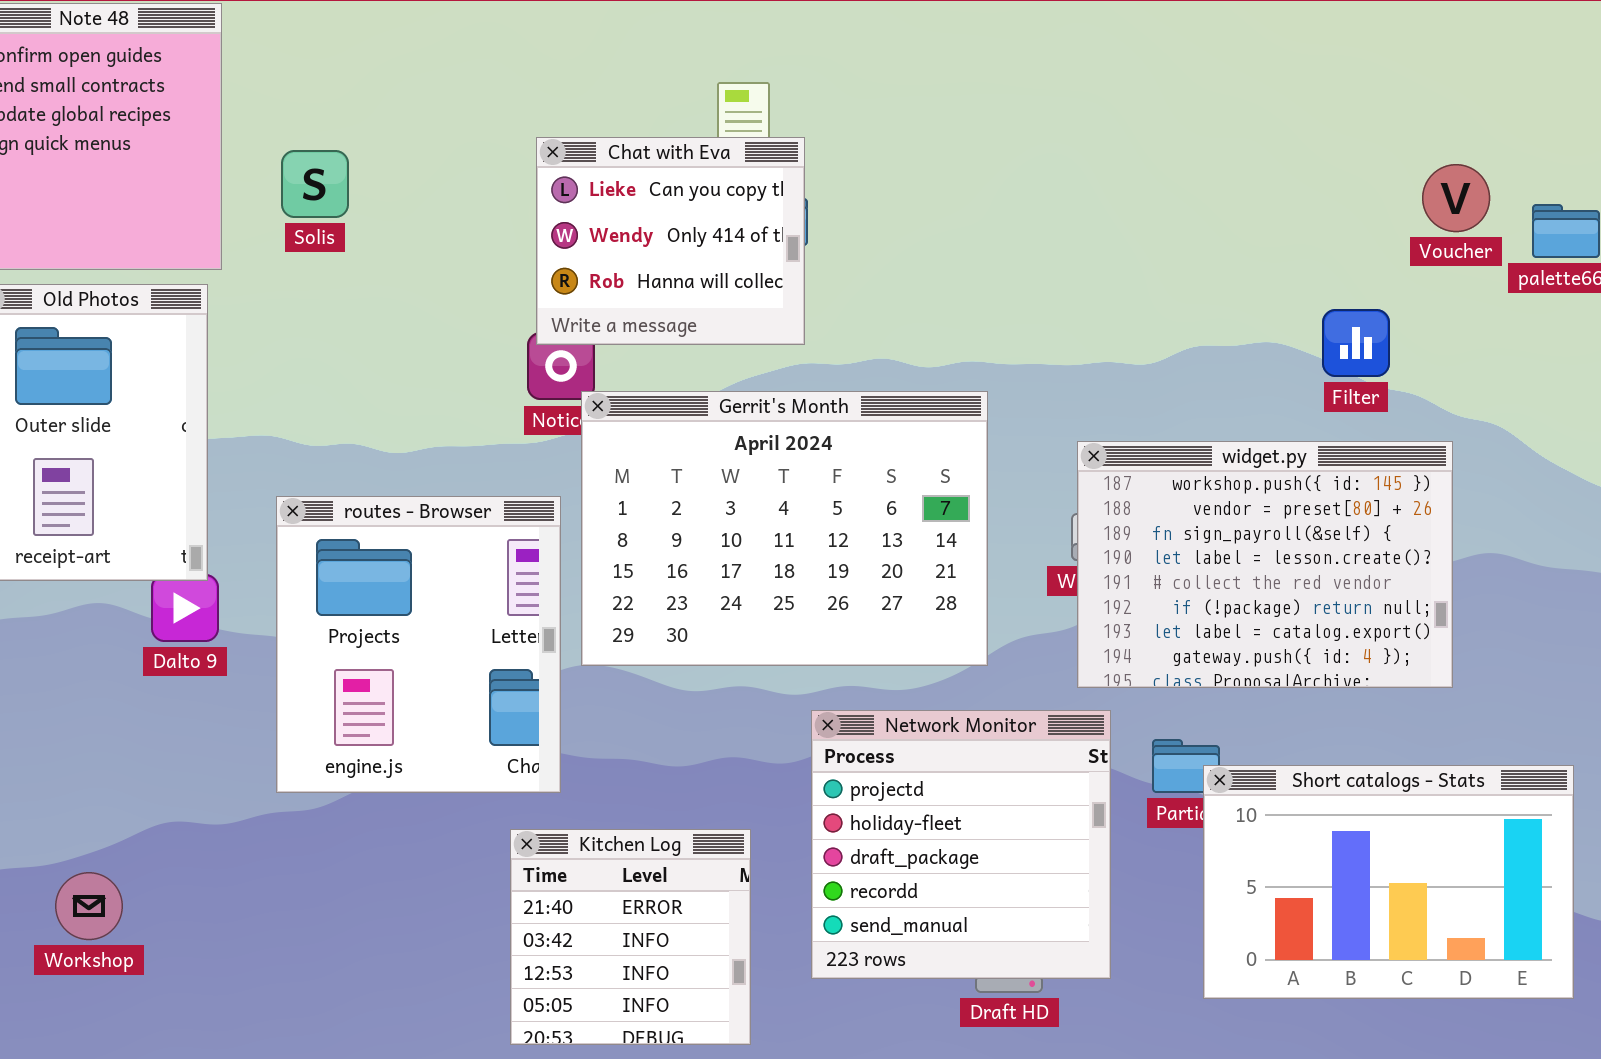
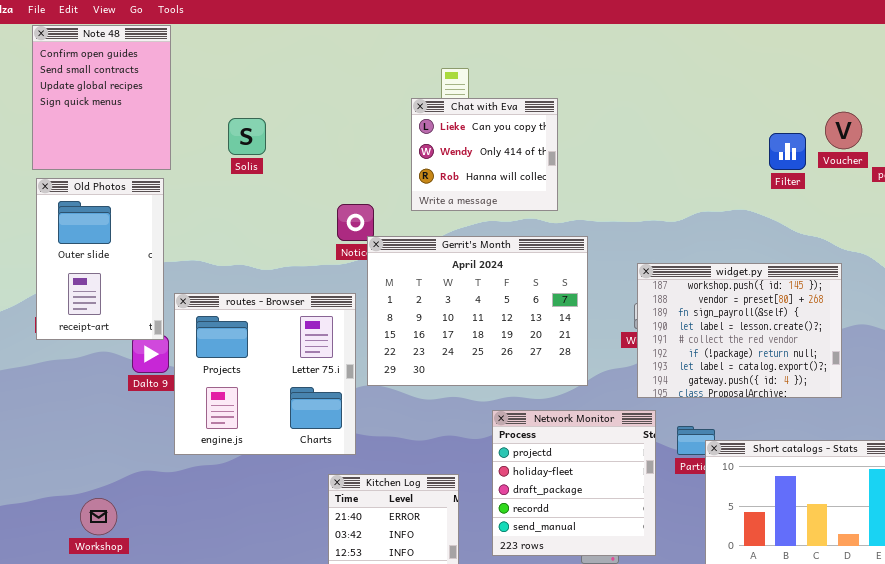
Chat with Eva: [536,137,805,345] -> [411,98,558,211], moved
Solis: [281,150,349,218] -> [228,118,266,155], moved
Filter: [1322,309,1390,377] -> [769,133,806,170], moved
routes - Browser: [276,496,561,793] -> [174,293,356,455], resized

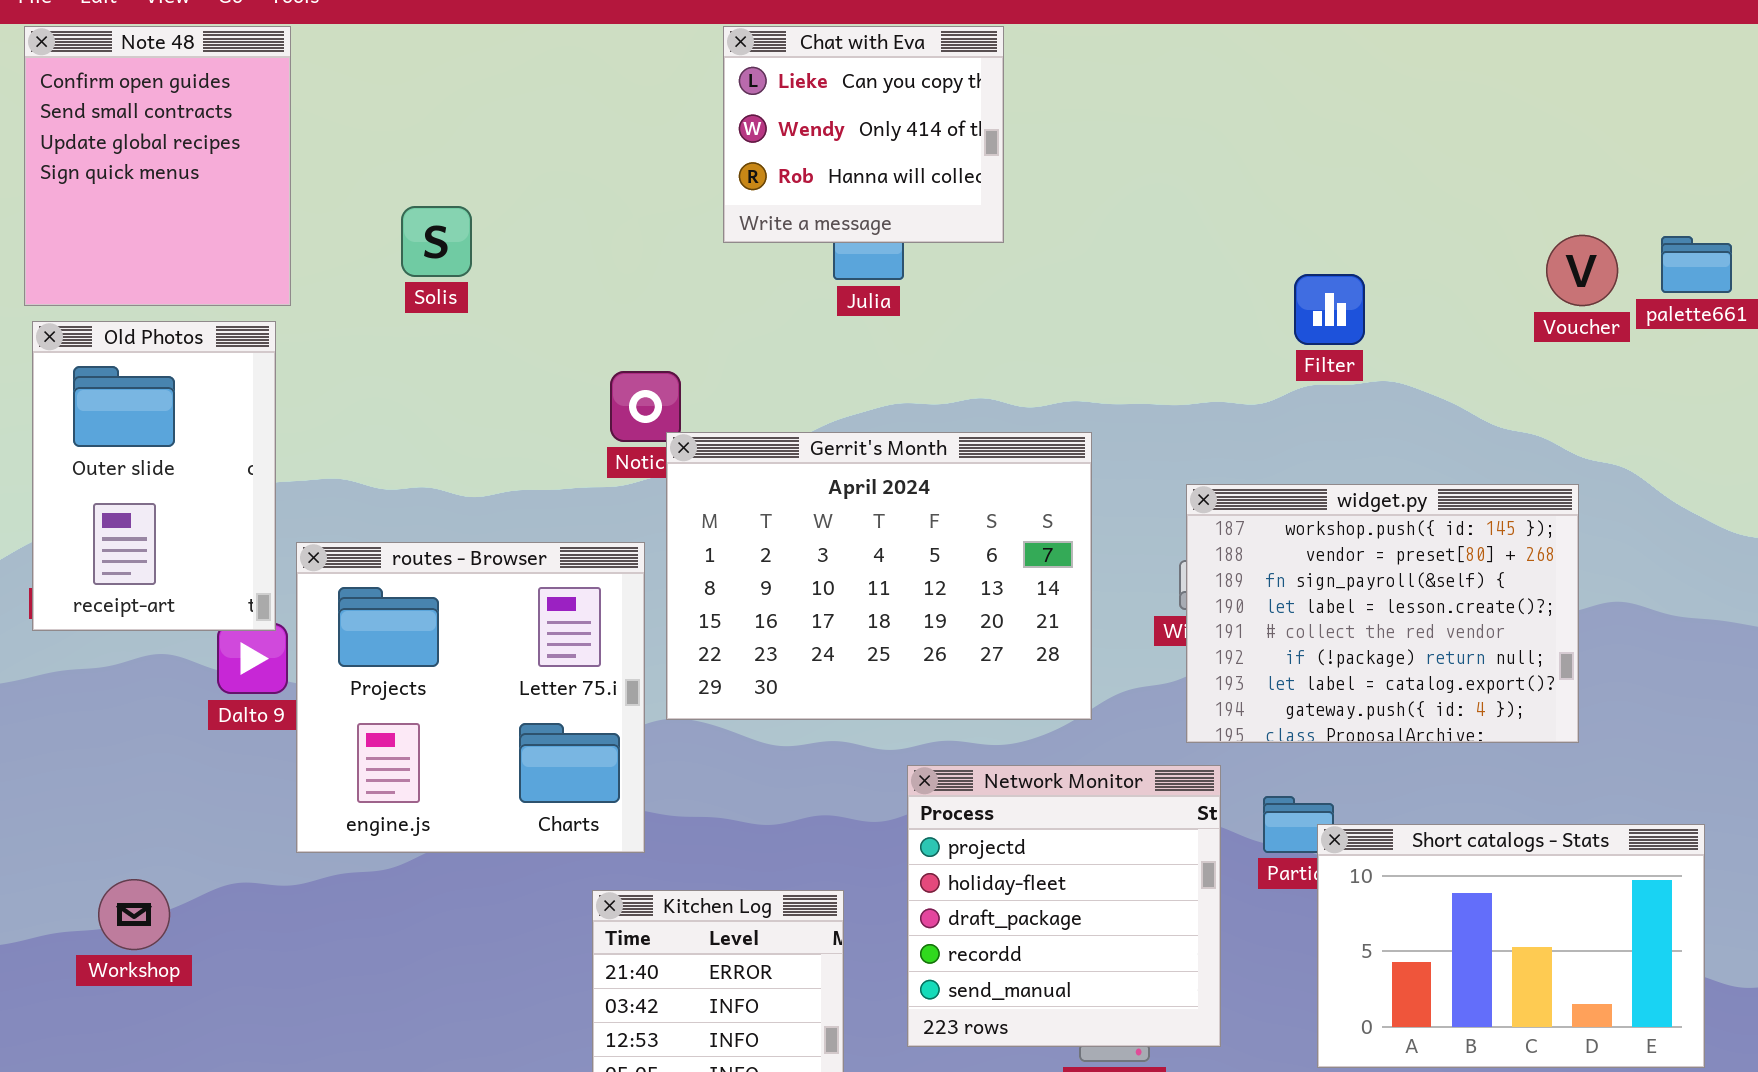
Chat with Eva: [411,98,558,211] -> [723,26,1004,243], moved
Voucher: [825,112,862,149] -> [1546,235,1618,306], moved
Filter: [769,133,806,170] -> [1294,274,1365,345], moved
Workshop: [80,498,117,535] -> [98,879,170,950], moved

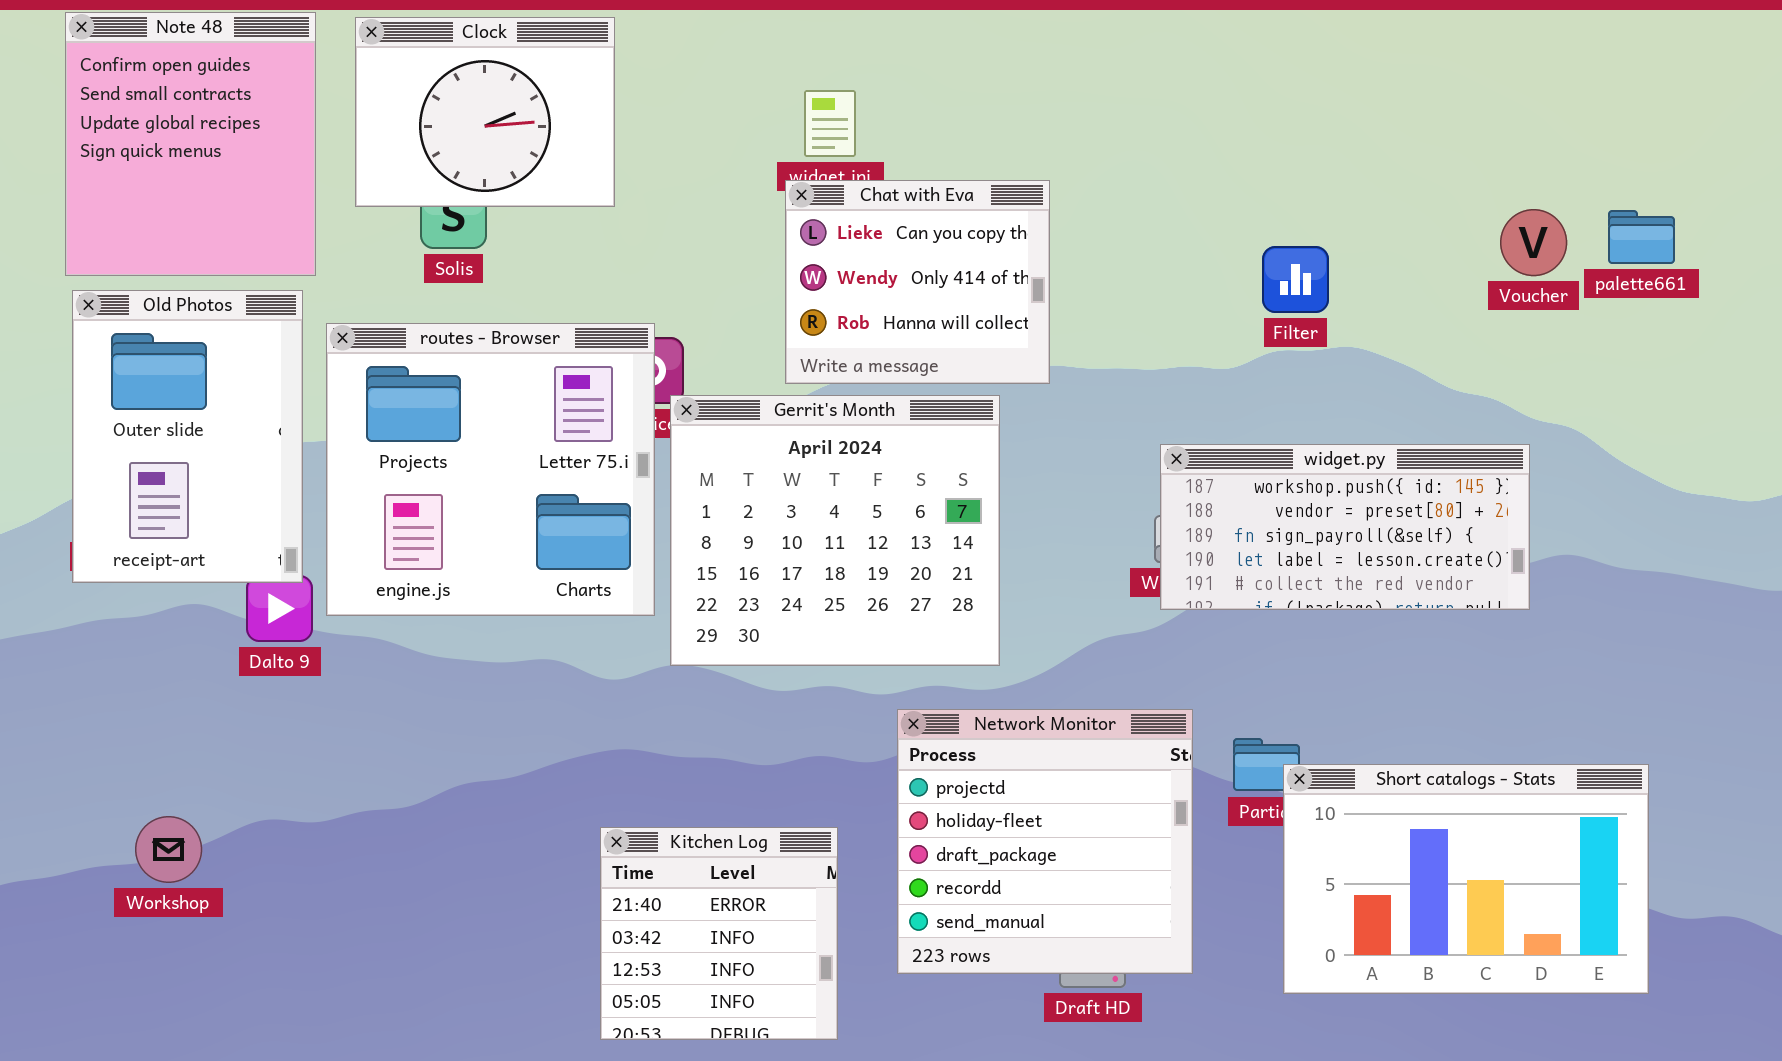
Chat with Eva: [723,26,1004,243] -> [785,180,1050,384], moved
Clock: none -> [355,17,615,207], opened
Gerrit's Month: [666,432,1092,720] -> [670,395,1000,666], resized
widget.py: [1186,484,1579,743] -> [1160,444,1530,610], resized
routes - Browser: [296,542,645,853] -> [326,323,655,616], moved

